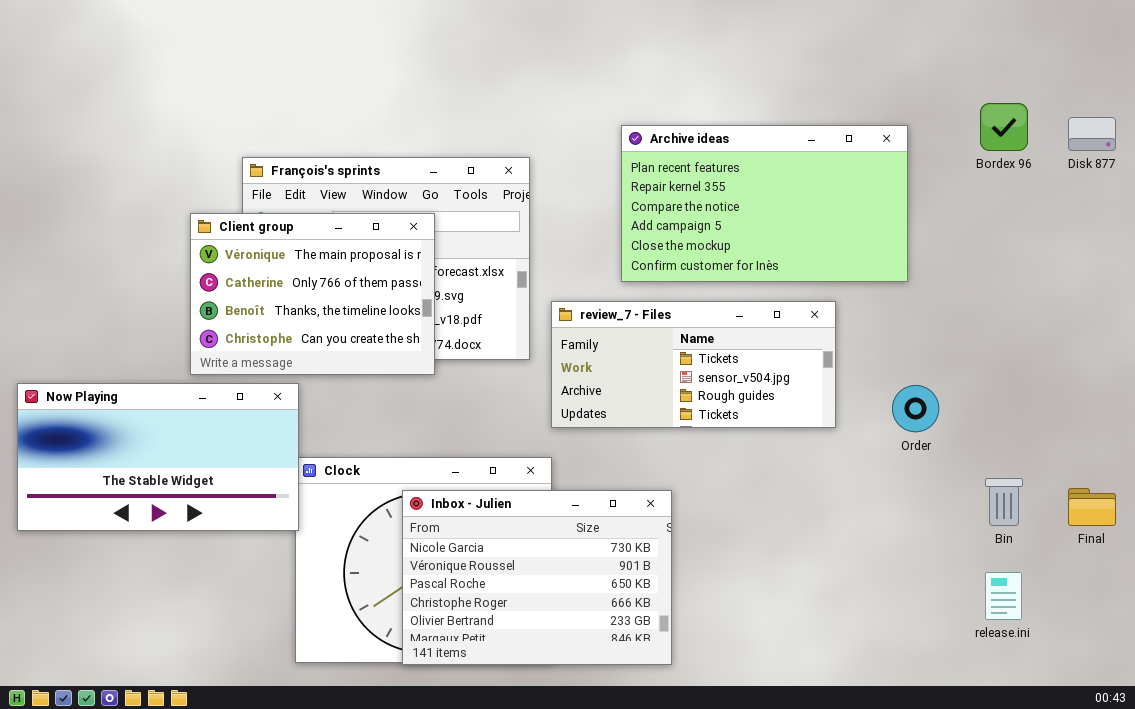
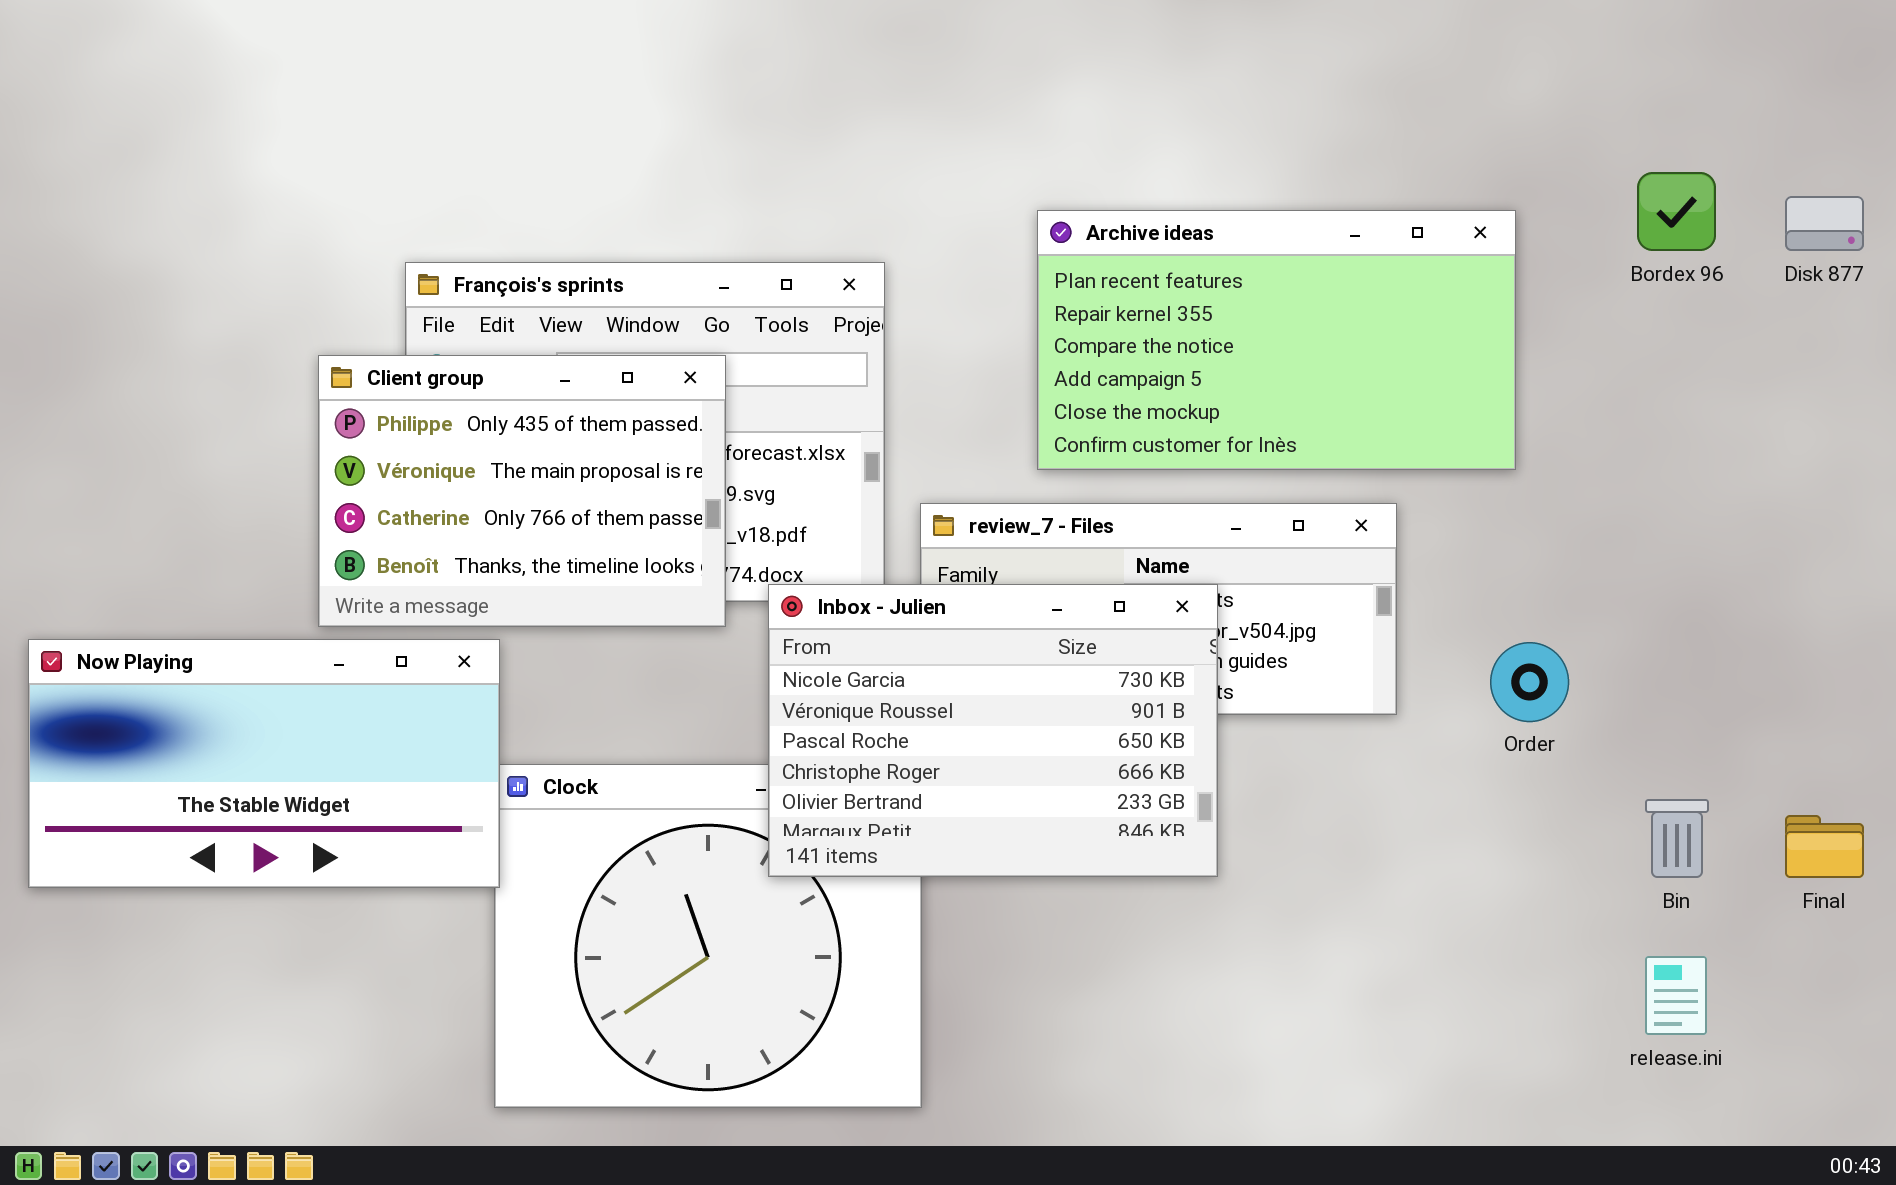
Client group: [190,213,435,375] -> [318,355,726,627], scrolled up 1 row
Inbox - Julien: [402,490,672,665] -> [768,584,1218,877], moved

